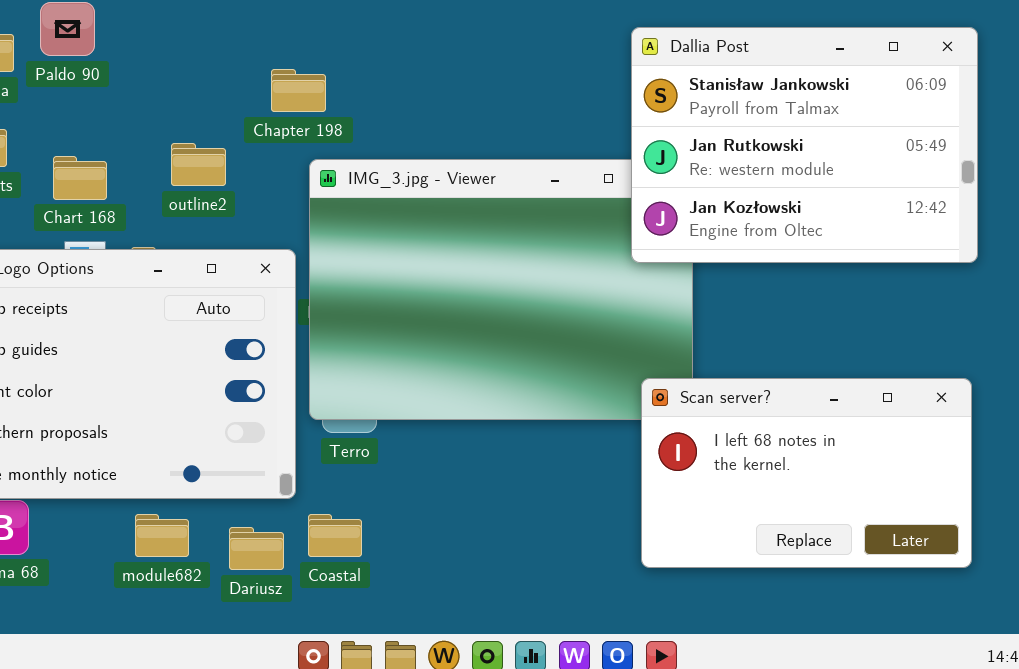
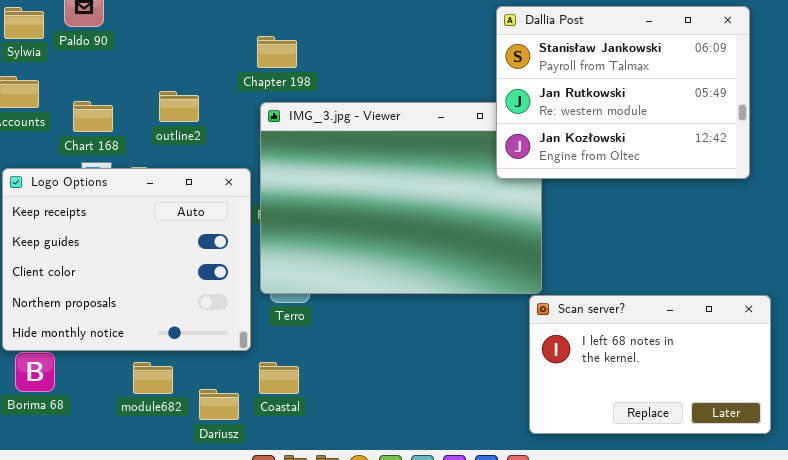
Chapter 198: [271,69,326,112] -> [257,36,297,68], moved
Scan server?: [641,378,972,568] -> [529,295,771,434], moved
Dariusz: [229,527,284,570] -> [199,389,239,420], moved

